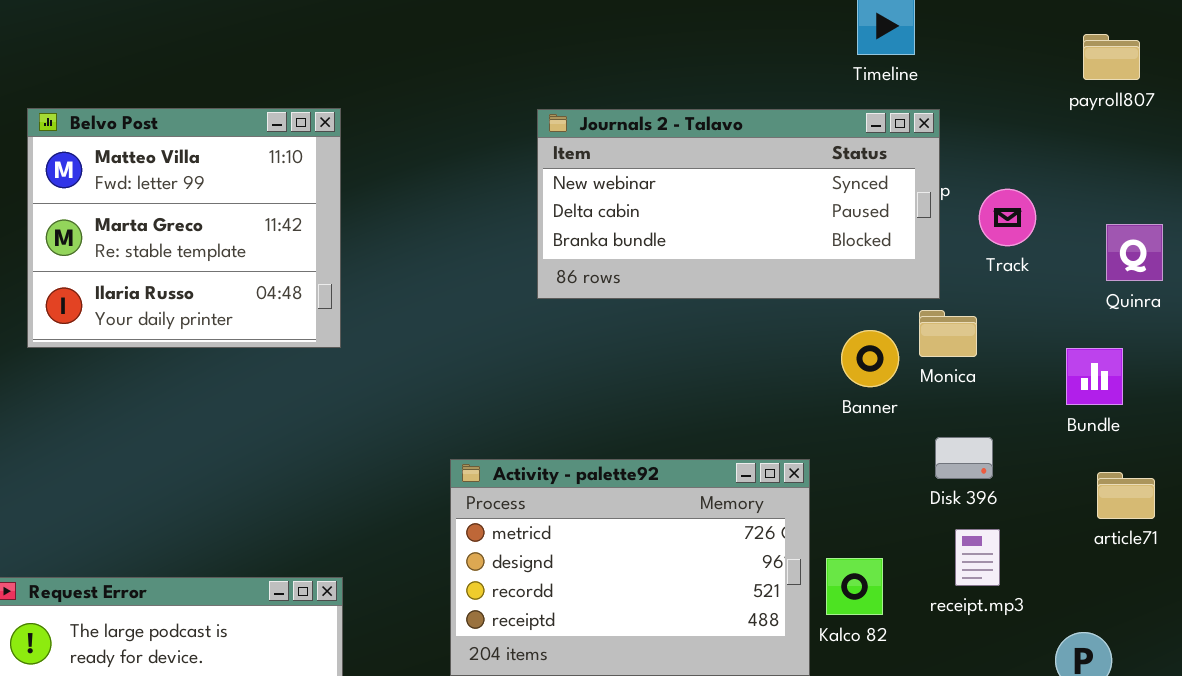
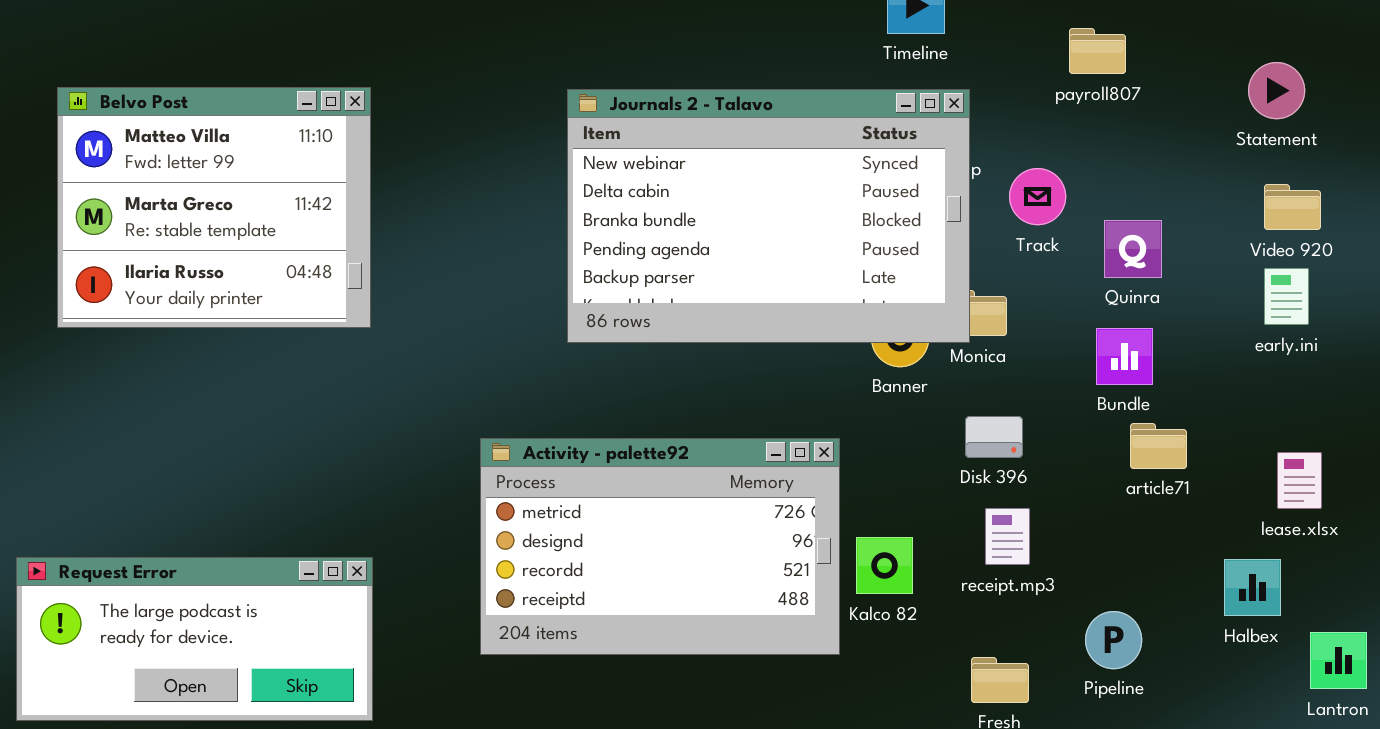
payroll807: [1083,34,1140,80] -> [1069,28,1126,74], moved
Journals 2 - Talavo: [537,109,940,299] -> [567,89,970,343], resized
Quinra: [1106,224,1163,281] -> [1104,220,1162,278], moved
article71: [1097,472,1155,519] -> [1130,423,1187,469], moved

